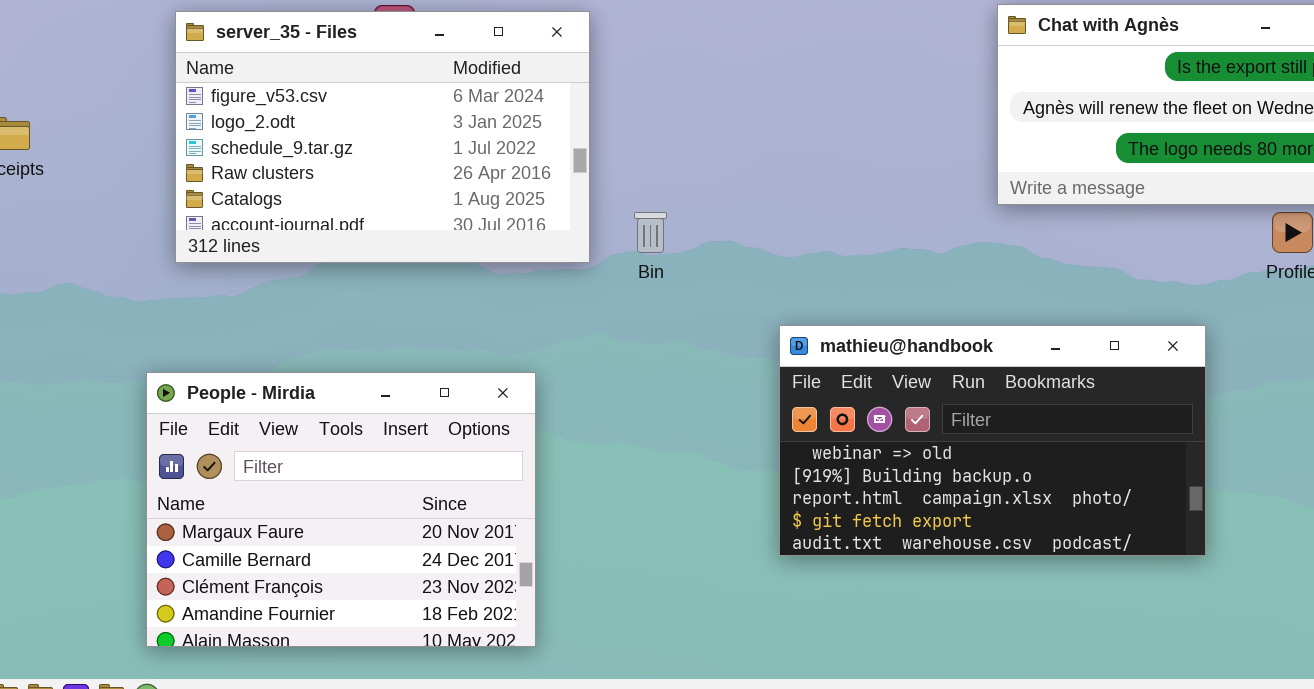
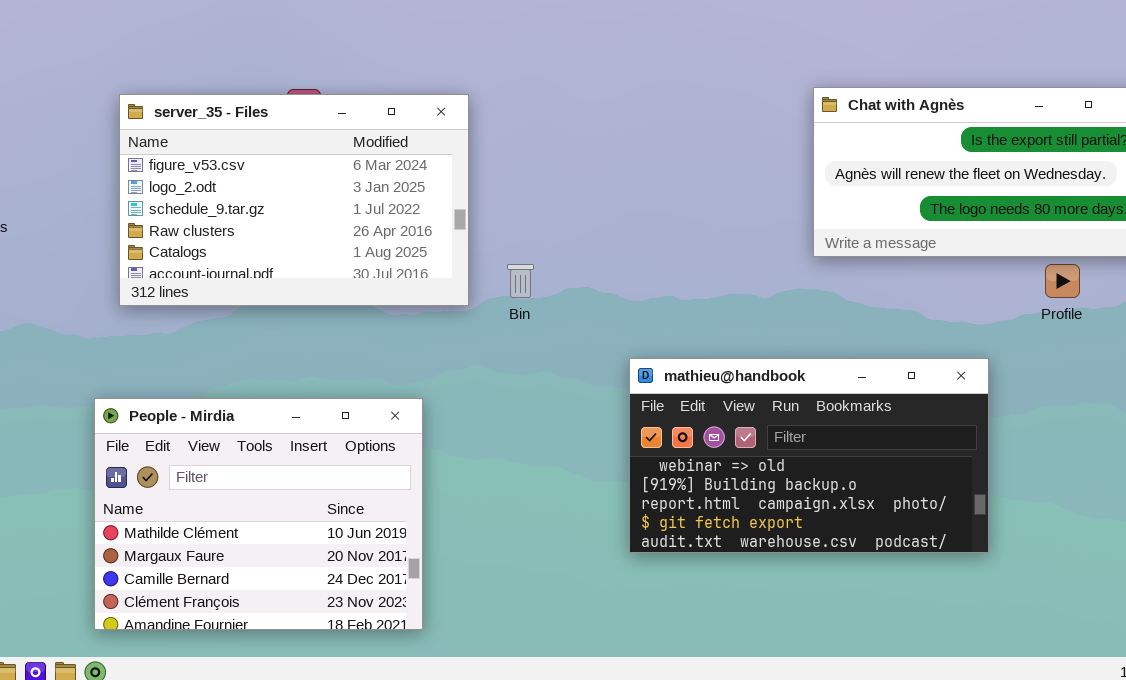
People - Mirdia: [146,372,536,647] -> [94,398,423,630], scrolled up 1 row

